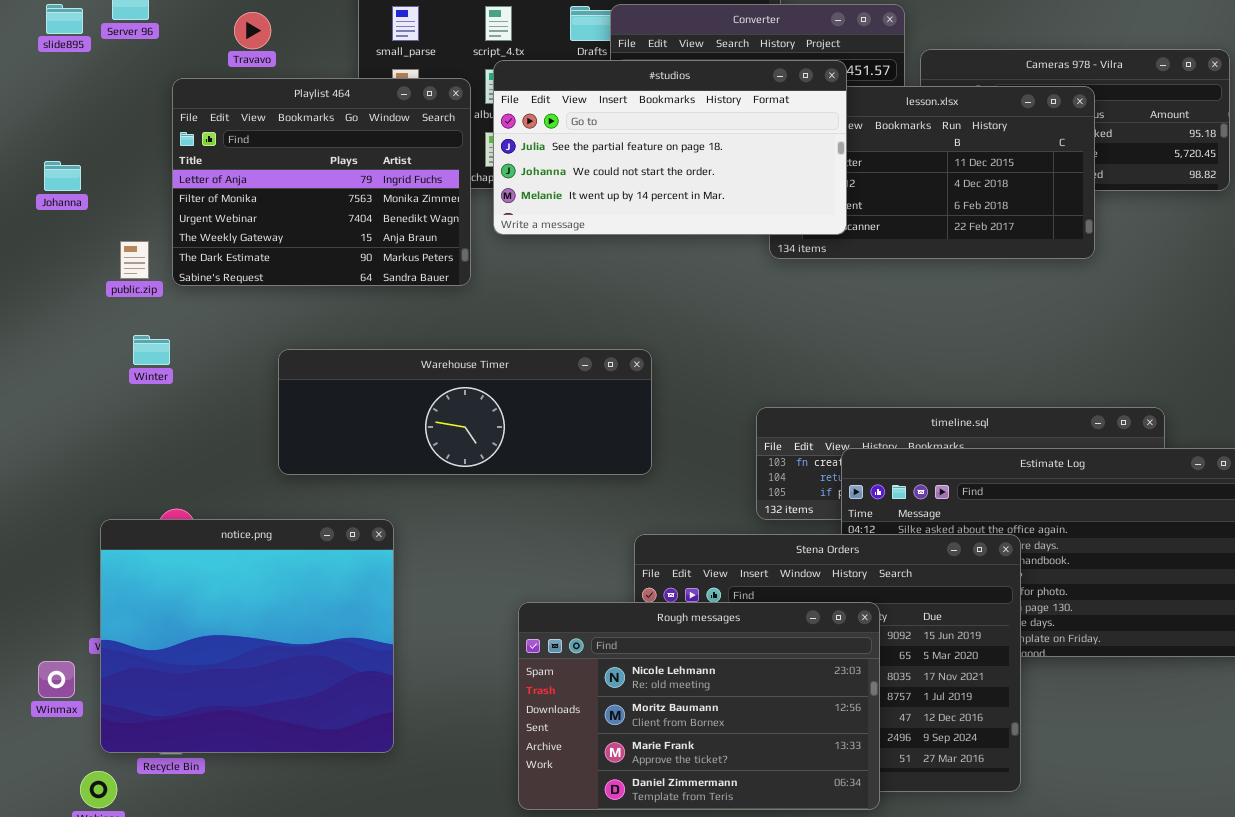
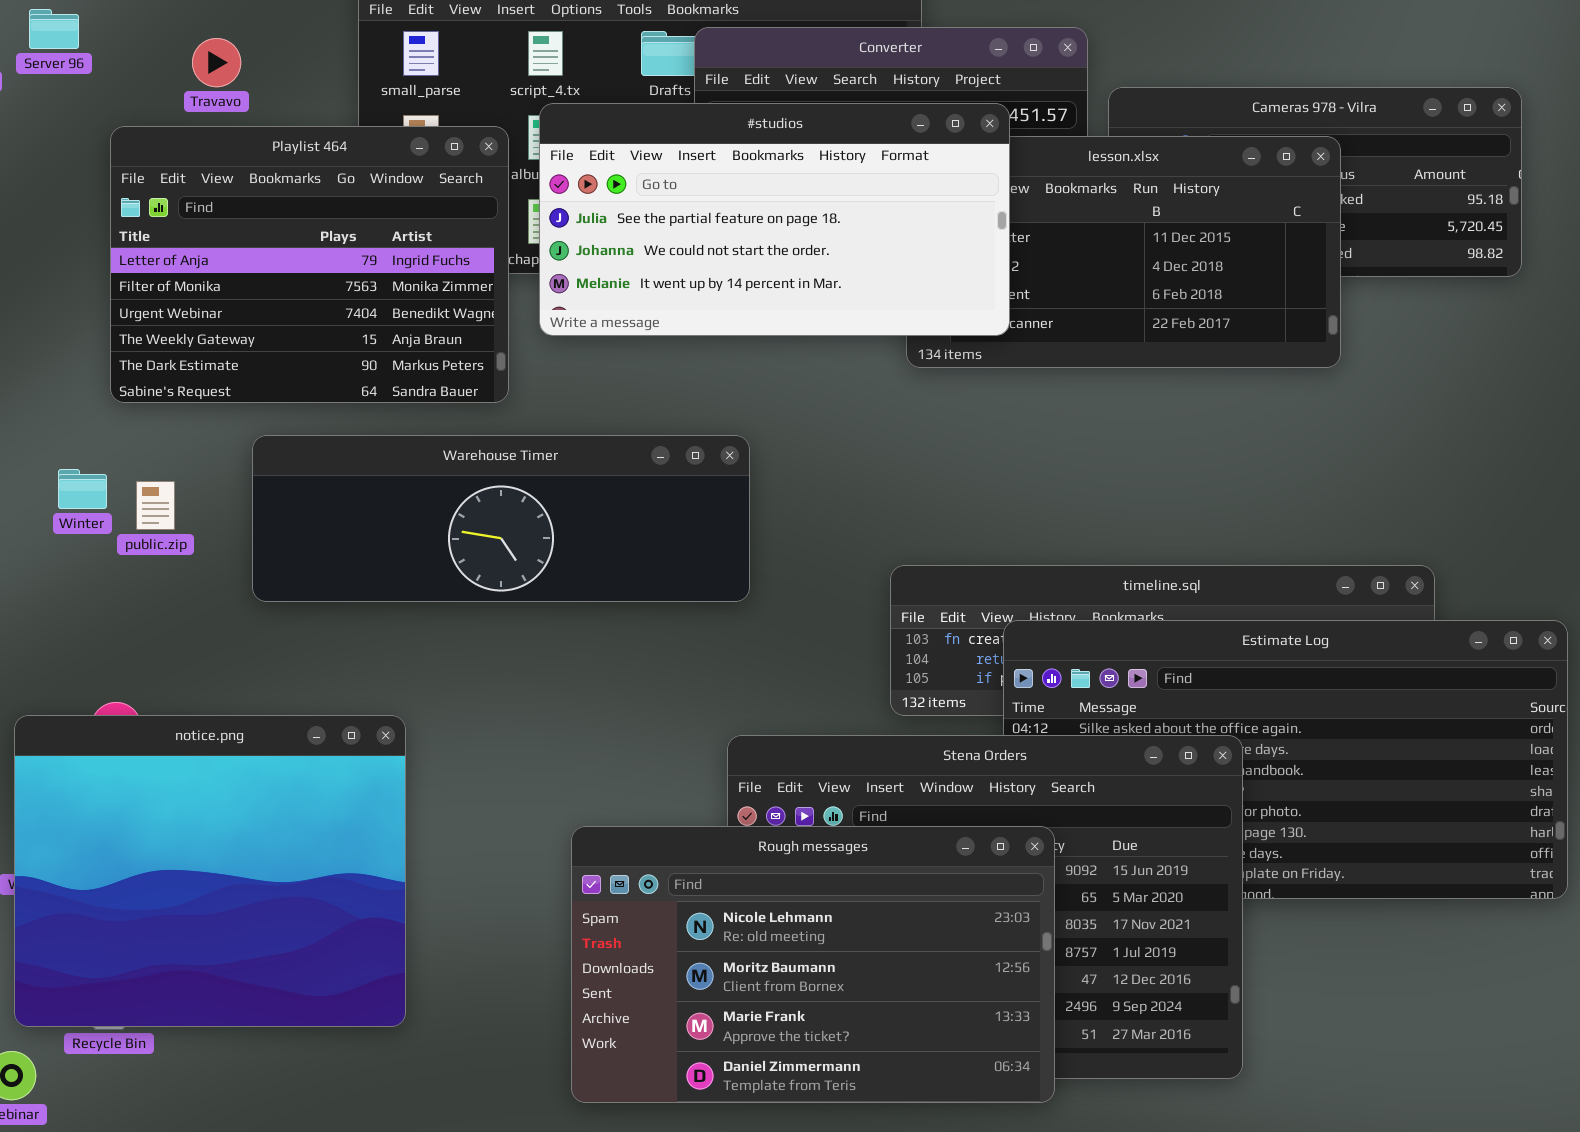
public.zip: [120,241,149,279] -> [136,481,175,530], moved
Warehouse Timer: [278,349,652,475] -> [252,435,750,602], moved

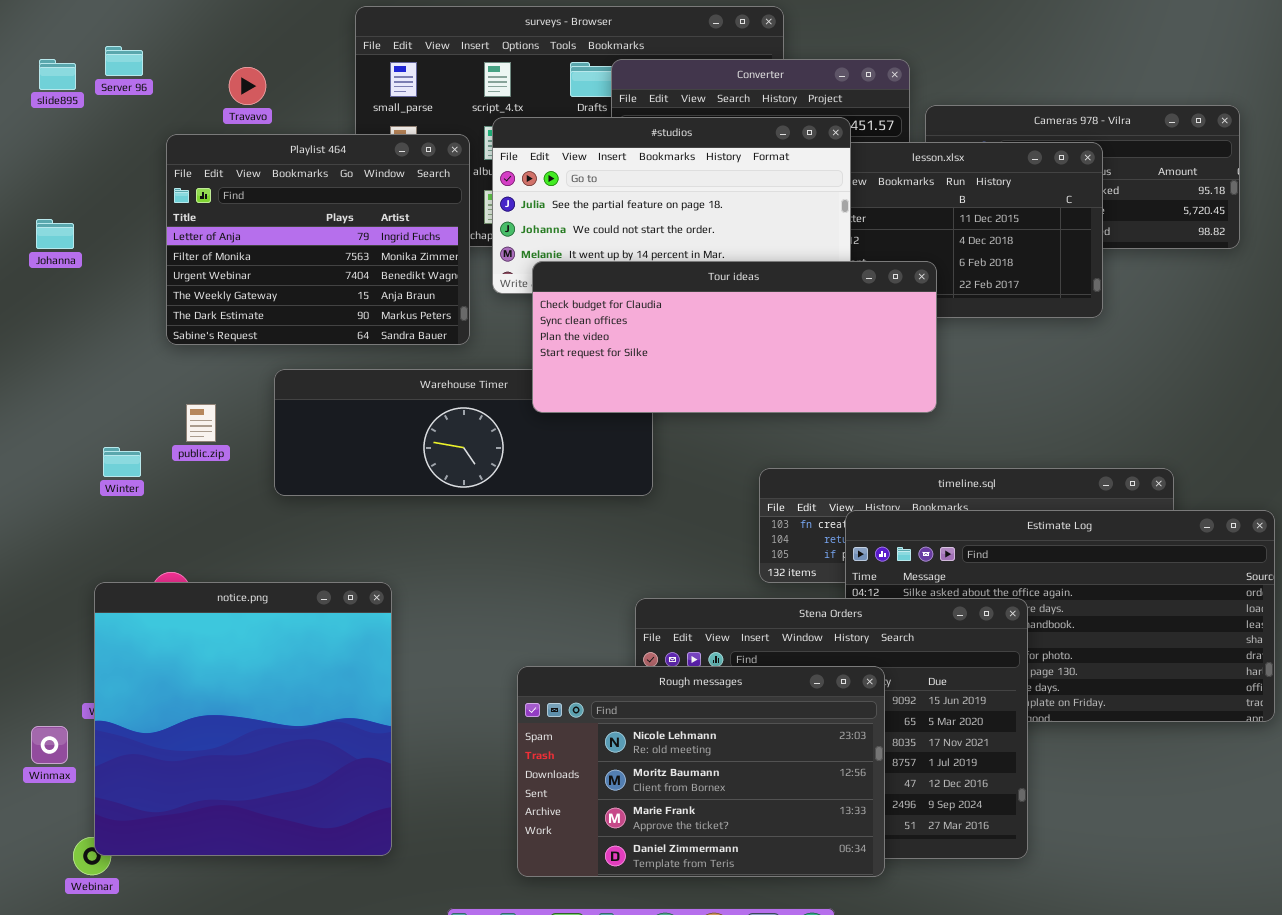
Tour ideas: none -> [532,261,937,413], opened
Winter: [58,469,107,509] -> [103,447,141,477], moved
notice.png: [14,715,406,1027] -> [94,582,392,856], resized

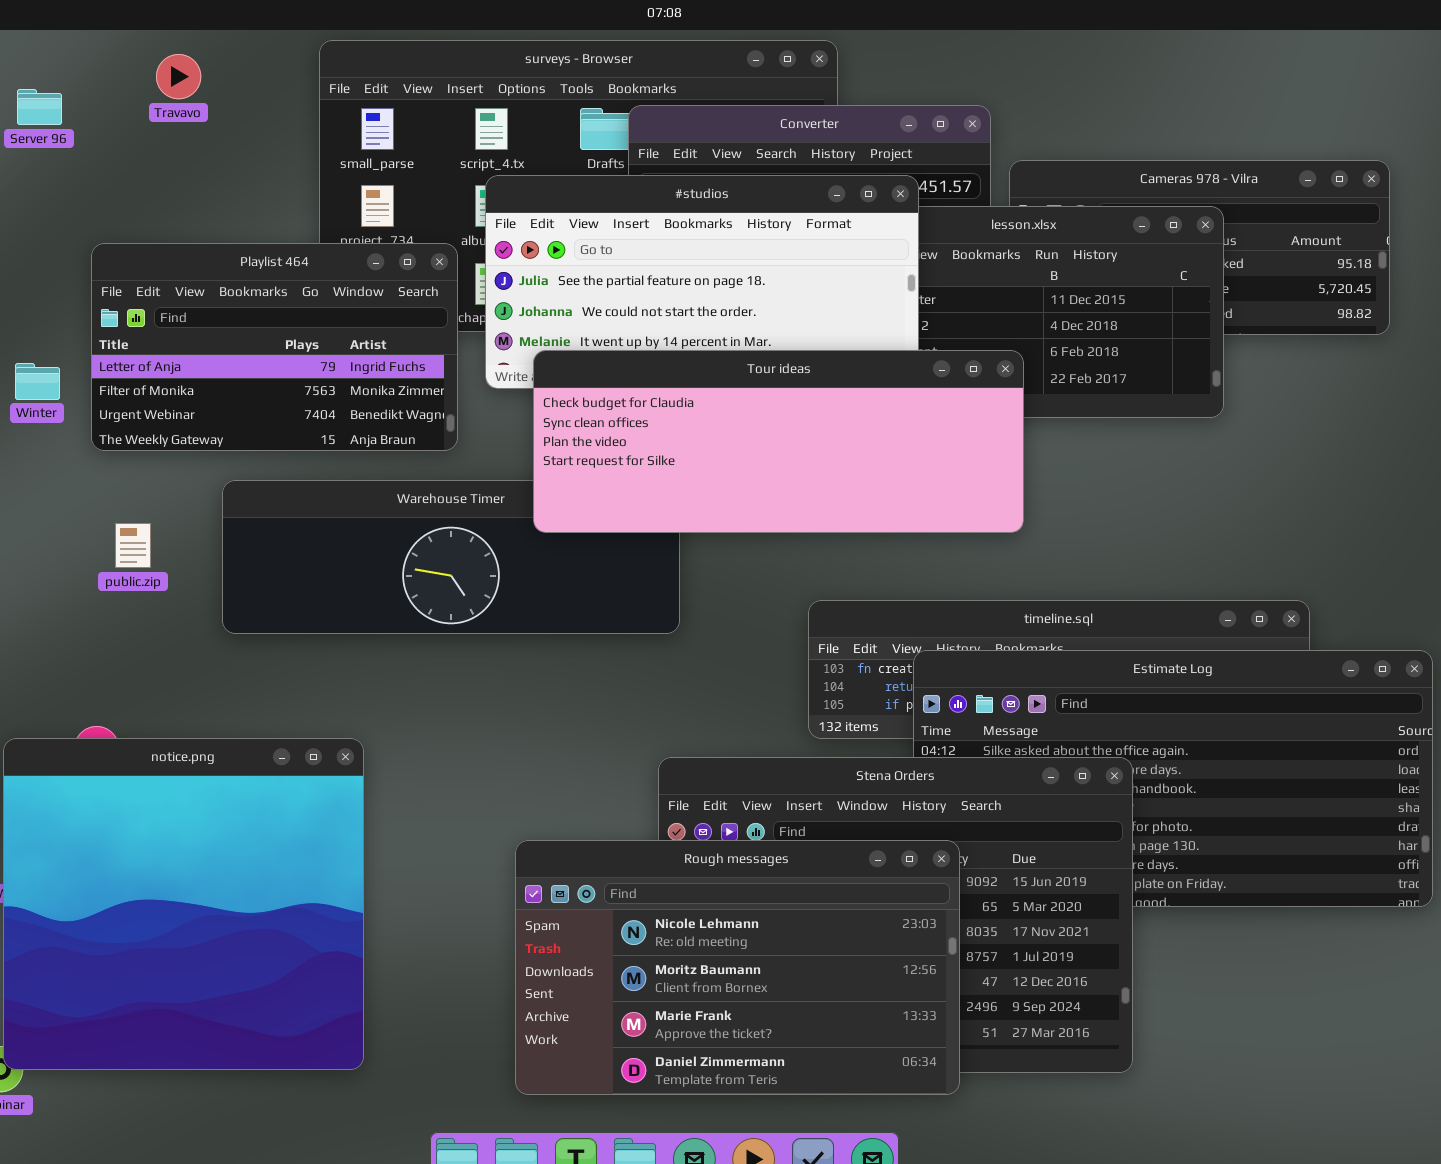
Travavo: [229,67,266,105] -> [156,54,201,99], moved
Playlist 464: [166,134,470,345] -> [91,243,458,451], resized
Winter: [103,447,141,477] -> [15,363,60,400], moved

